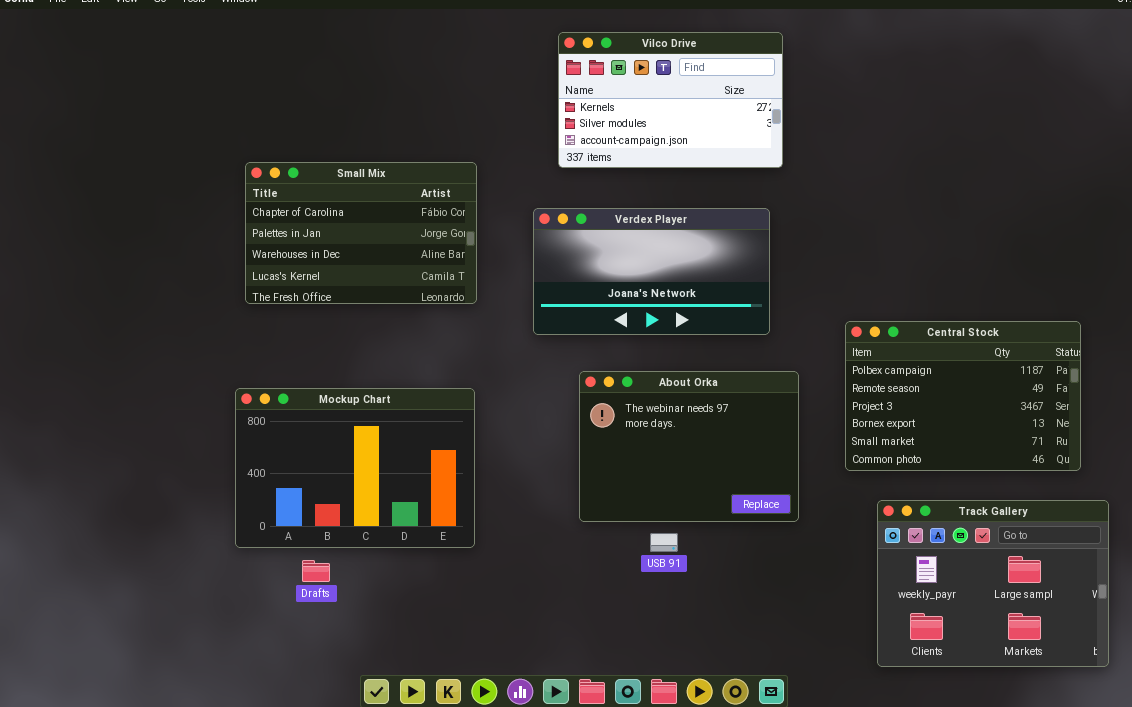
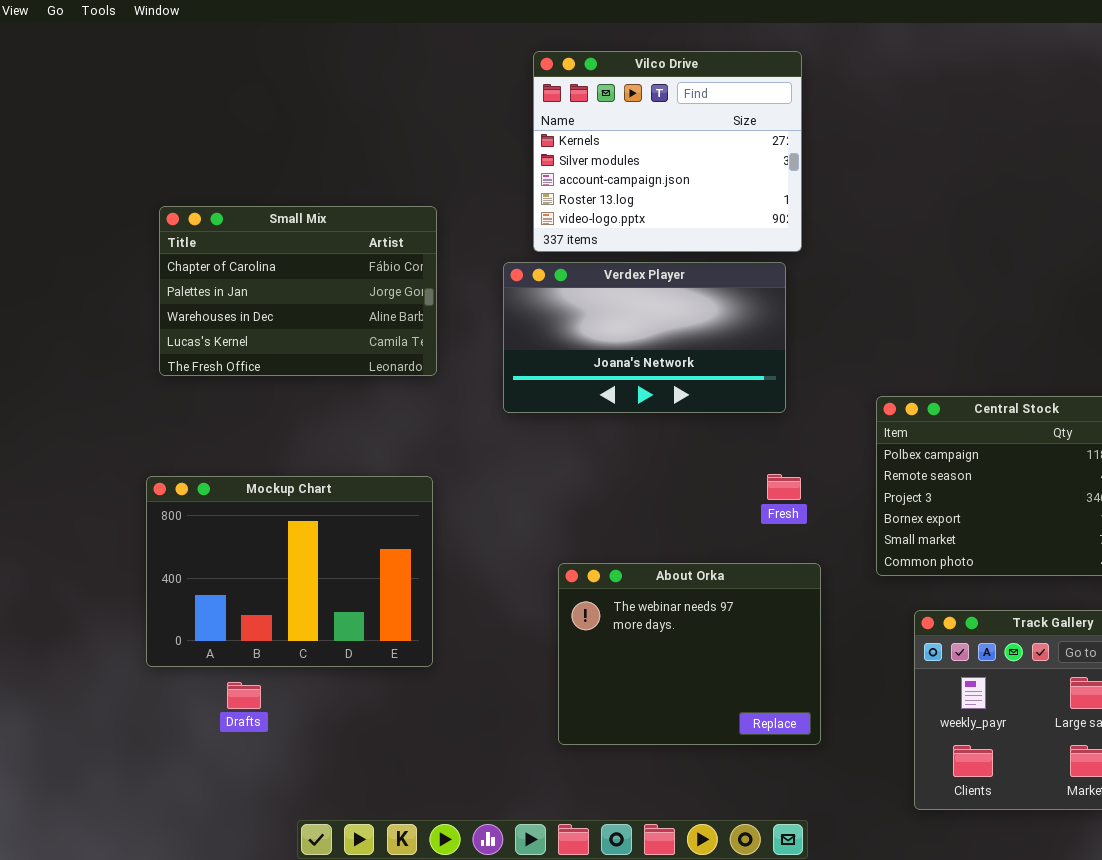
Vilco Drive: [558,32,783,168] -> [533,51,802,252], resized
About Orka: [579,371,799,522] -> [558,563,821,745], moved

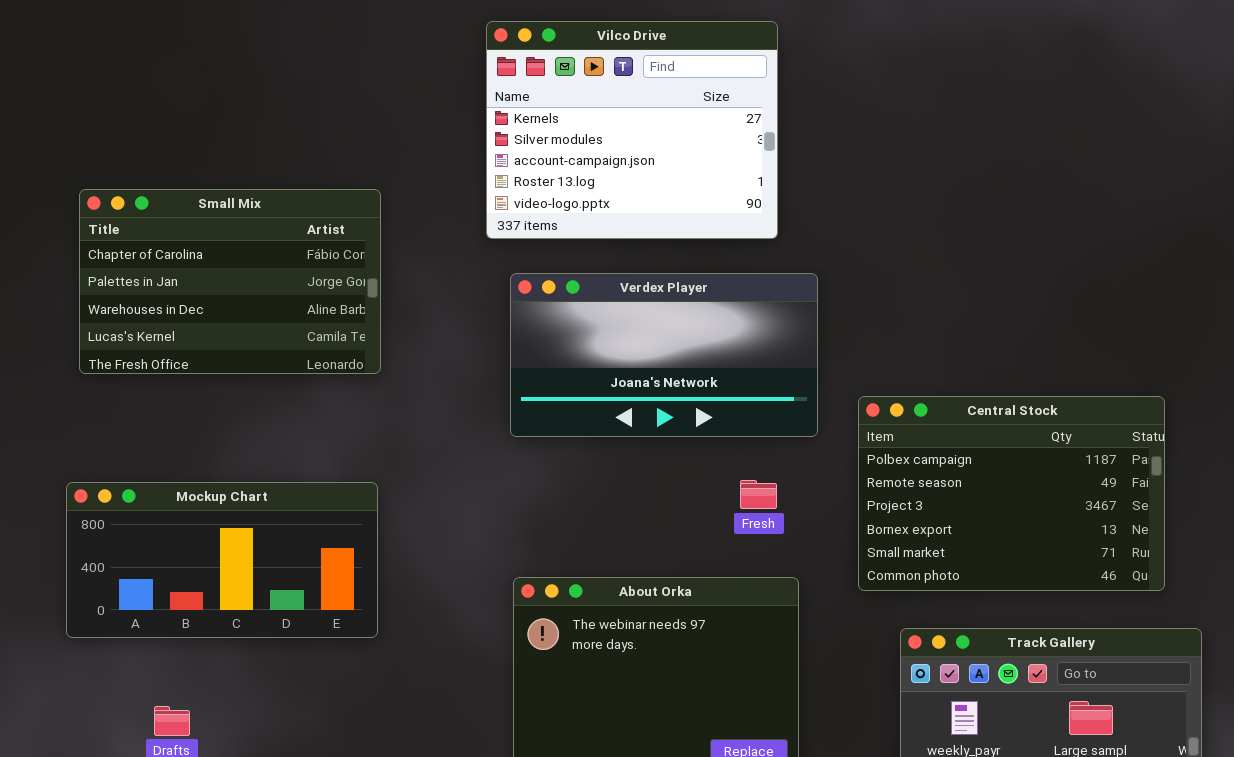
Verdex Player: [503,262,786,413] -> [510,273,818,437], moved
Mockup Chart: [146,476,433,667] -> [66,482,378,638], resized

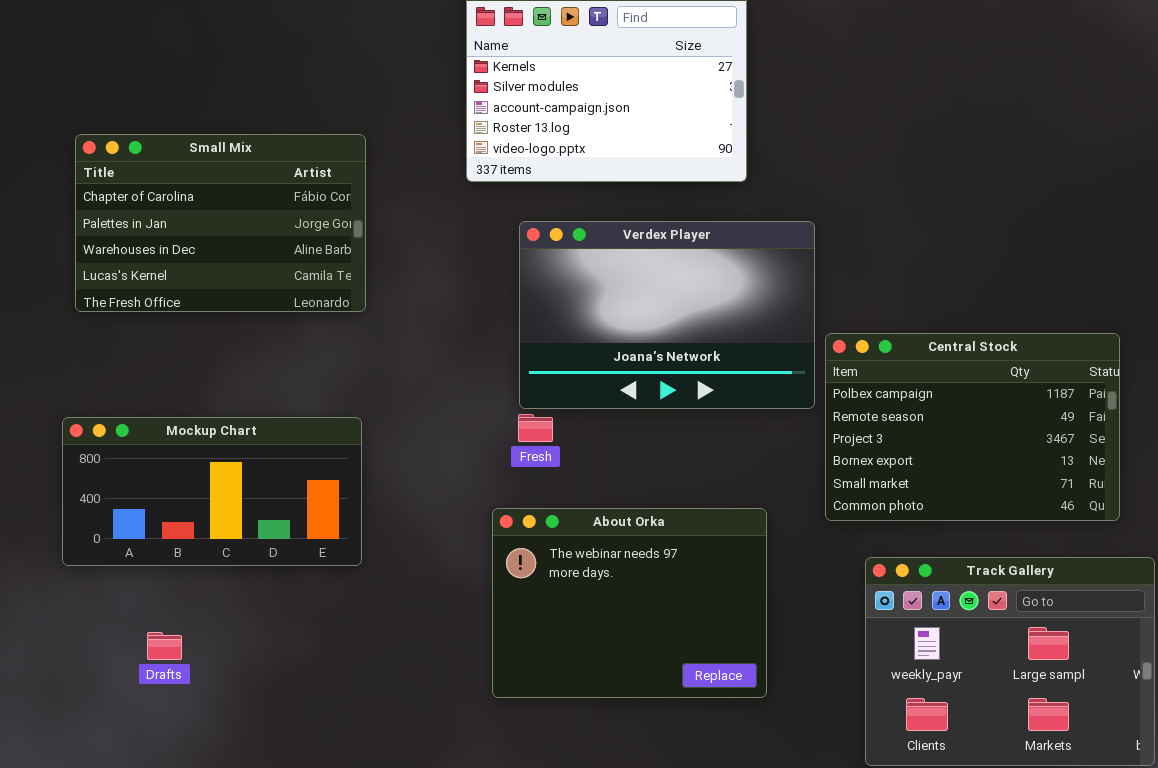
Verdex Player: [510,273,818,437] -> [519,221,815,409], moved, resized
Fresh: [740,480,777,509] -> [518,414,553,442], moved

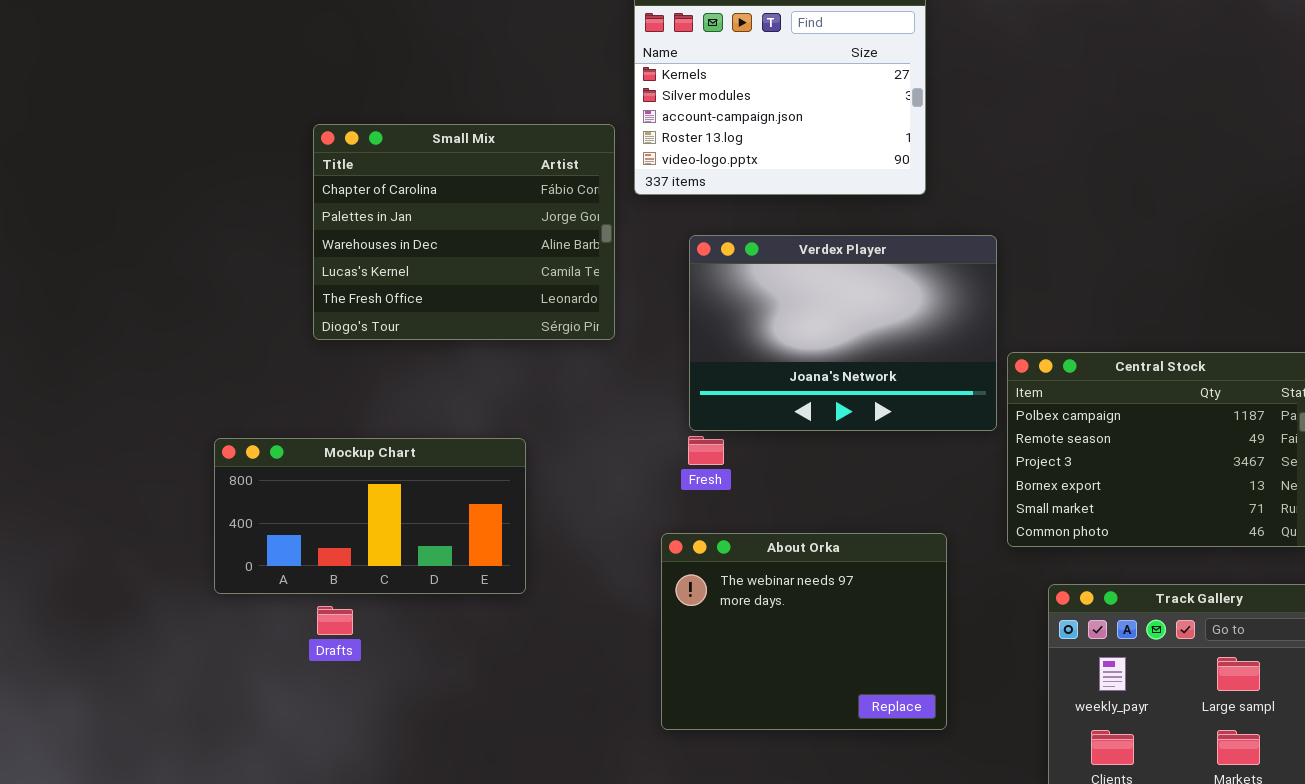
Small Mix: [75,134,366,312] -> [313,124,615,340], moved, resized
Drafts: [147,632,182,660] -> [317,606,353,635], moved

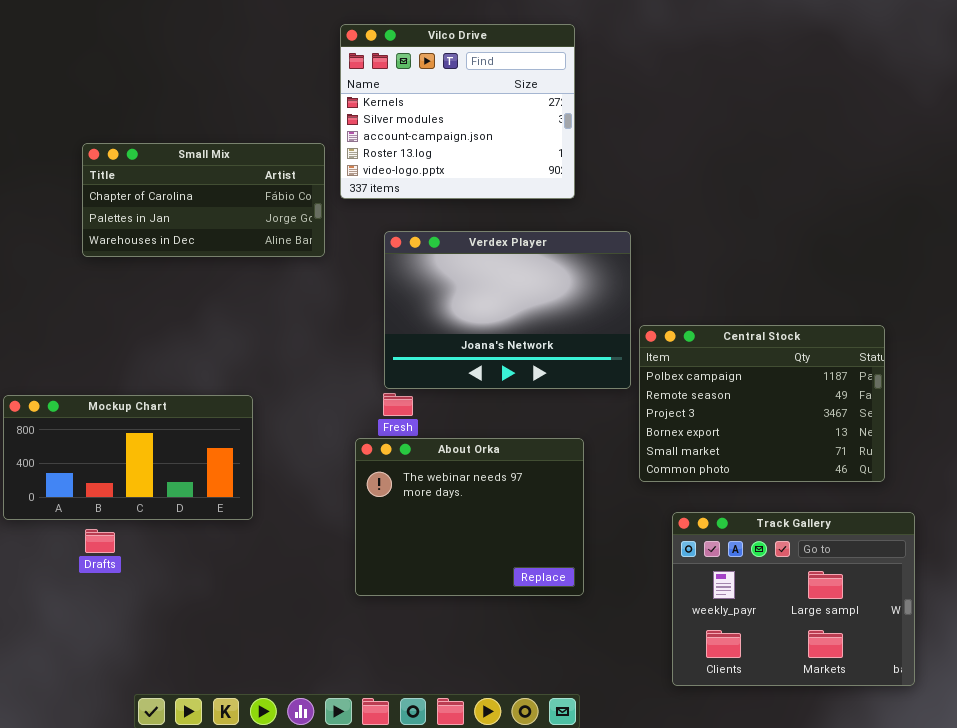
Small Mix: [313,124,615,340] -> [82,143,325,257], resized
About Orka: [661,533,947,730] -> [355,438,584,596], moved

